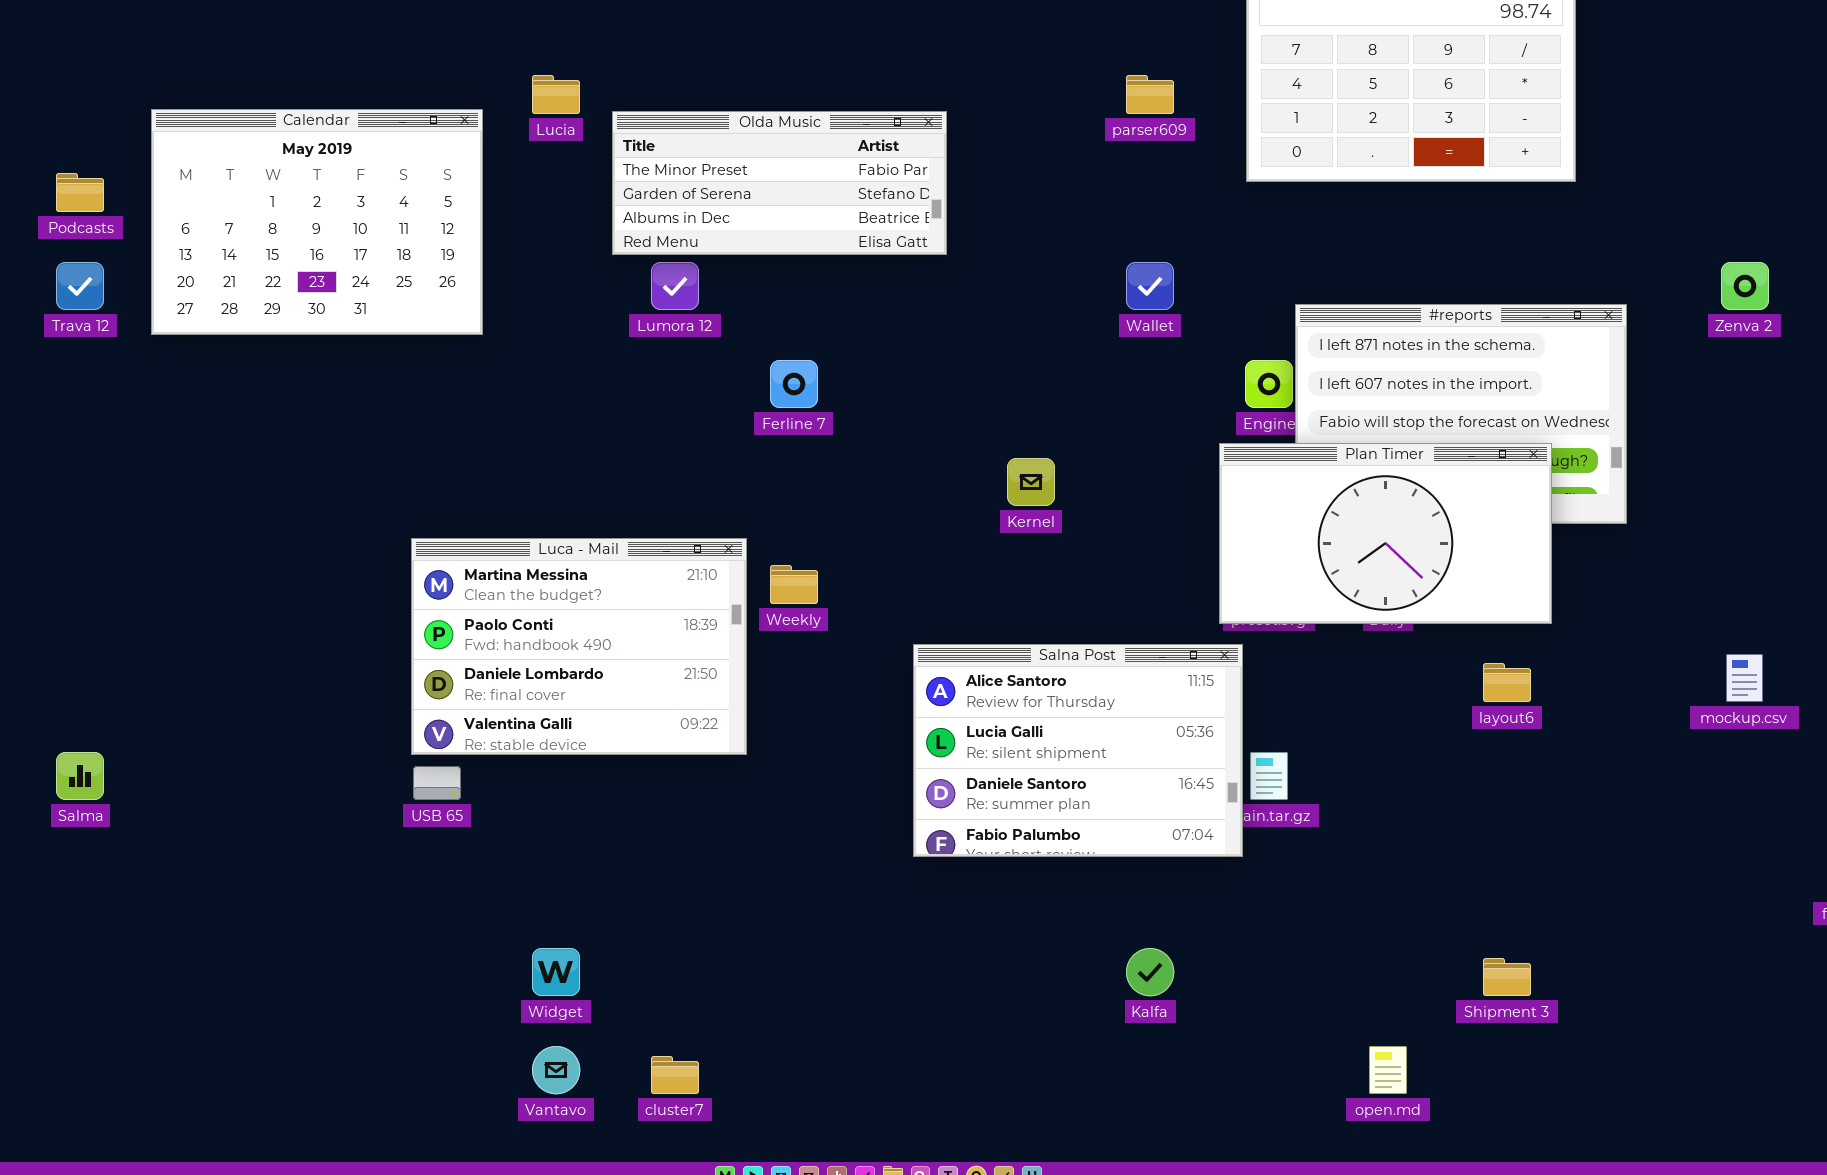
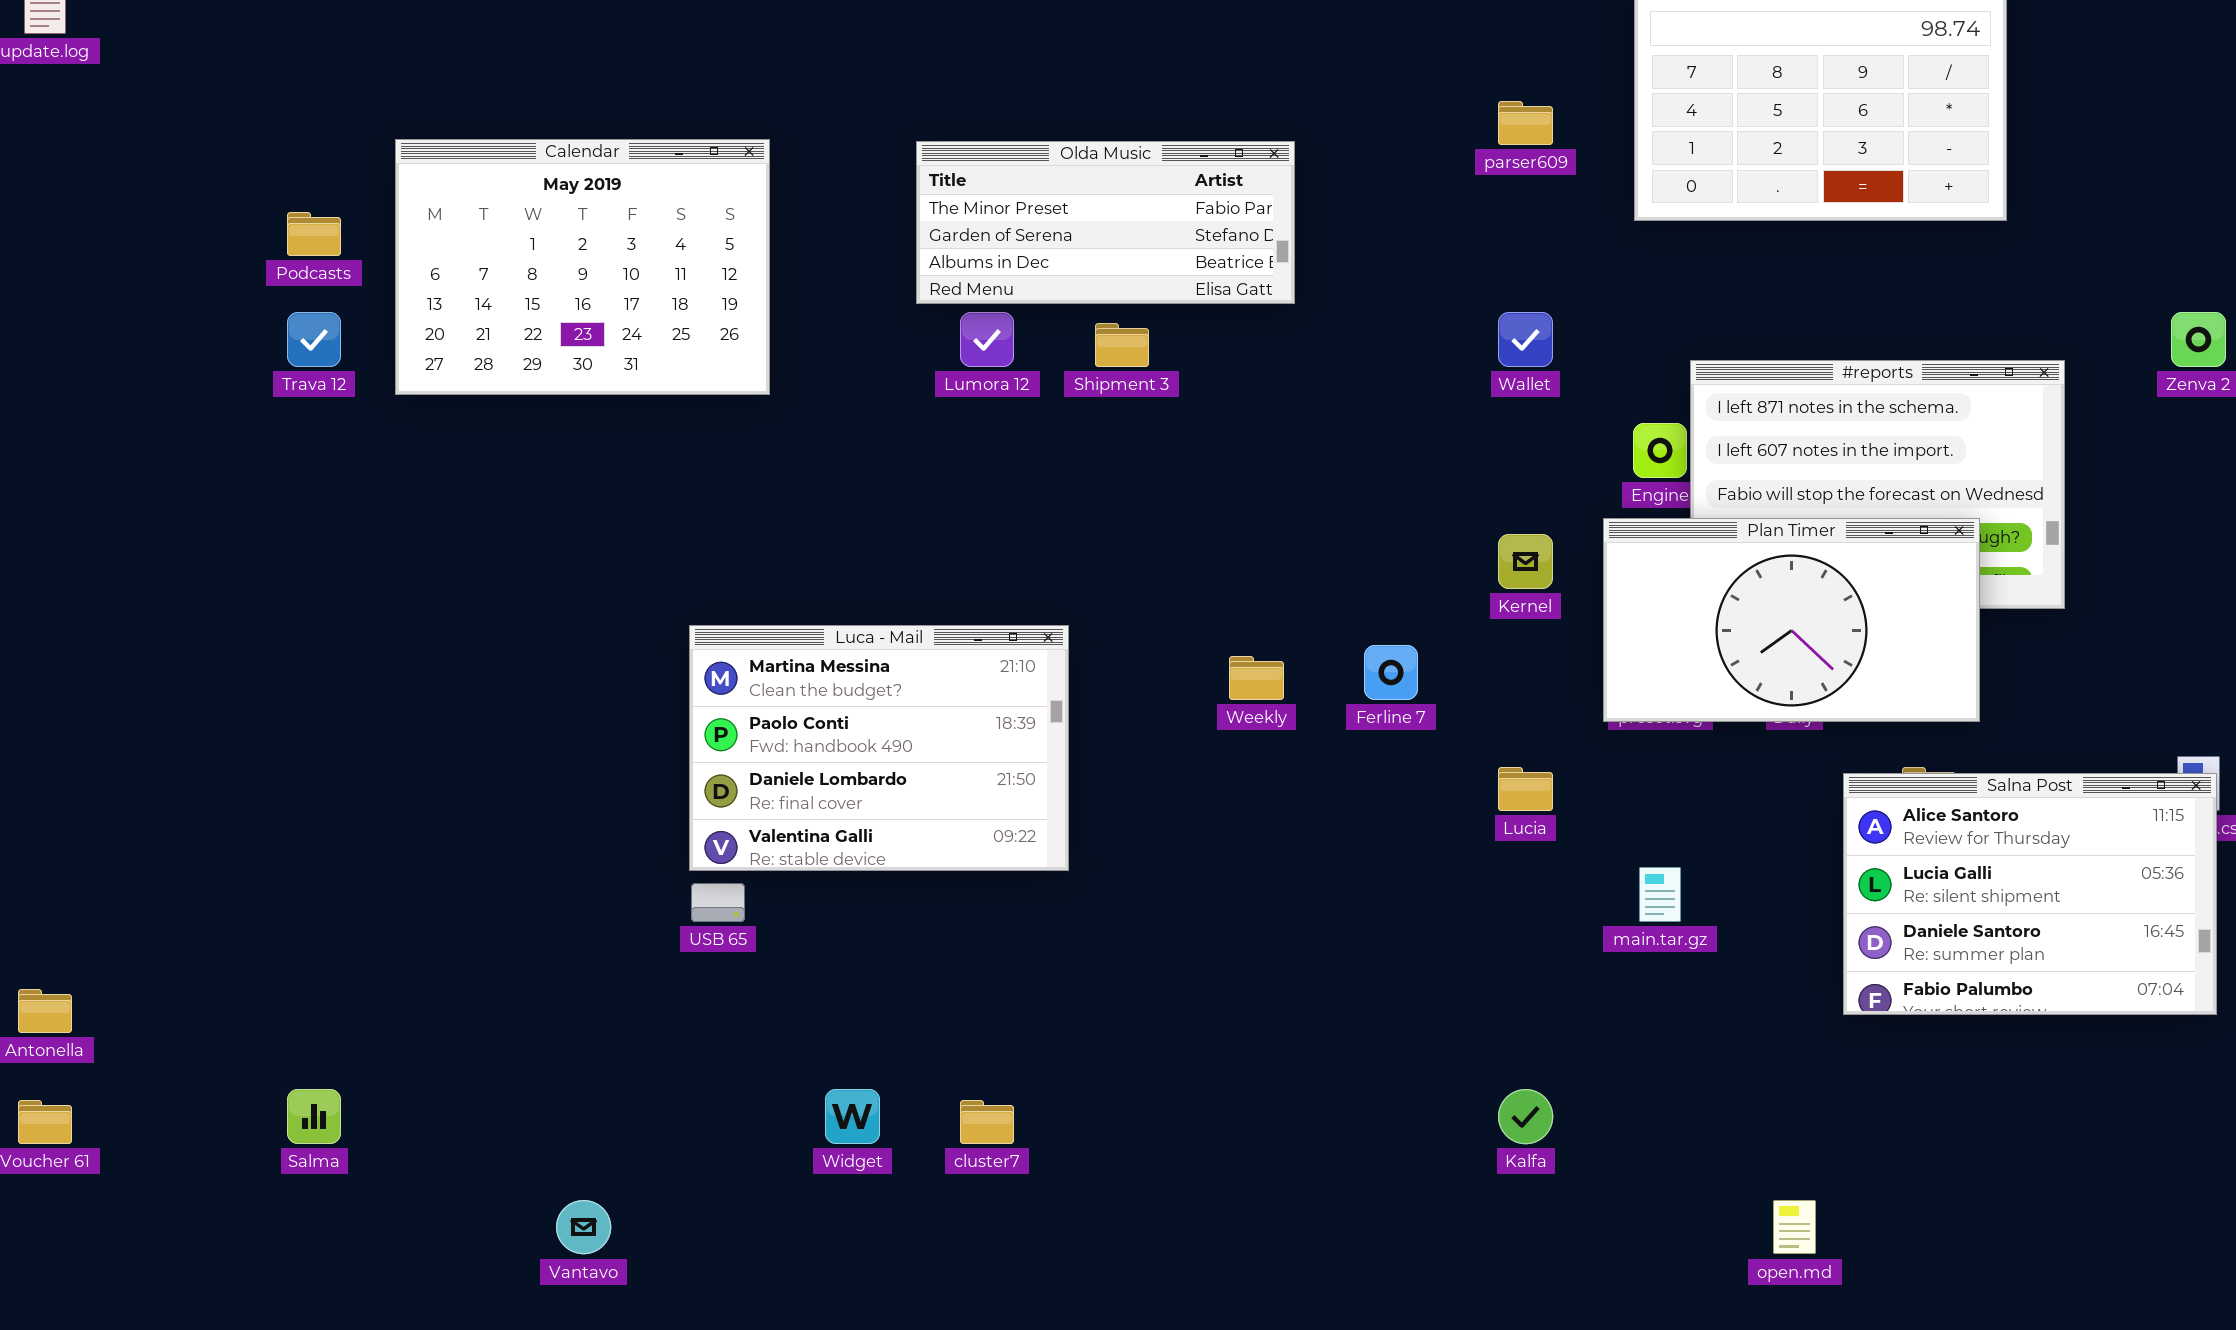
Lucia: [532,75,580,114] -> [1498,767,1553,811], moved
Ferline 7: [770,360,818,408] -> [1364,645,1418,700], moved
Kernel: [1007,458,1055,506] -> [1498,534,1553,589], moved
Weekly: [770,565,818,604] -> [1229,656,1284,700], moved
Salna Post: [913,644,1243,857] -> [1843,773,2217,1015], moved
Salma: [56,752,104,800] -> [287,1089,341,1144], moved
Shipment 3: [1483,958,1531,996] -> [1095,323,1149,367], moved
Vantavo: [532,1046,580,1094] -> [556,1200,611,1254], moved
cluster7: [651,1056,699,1094] -> [960,1100,1014,1144], moved

